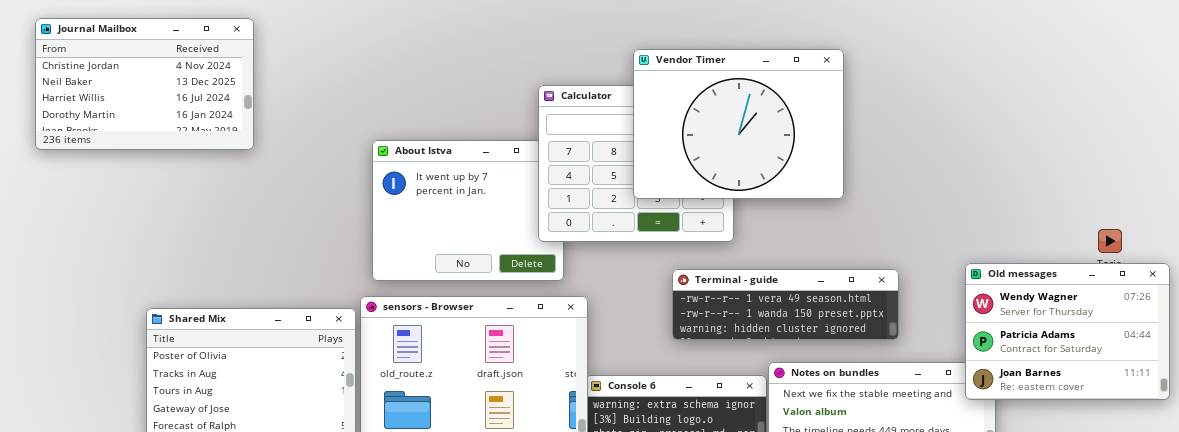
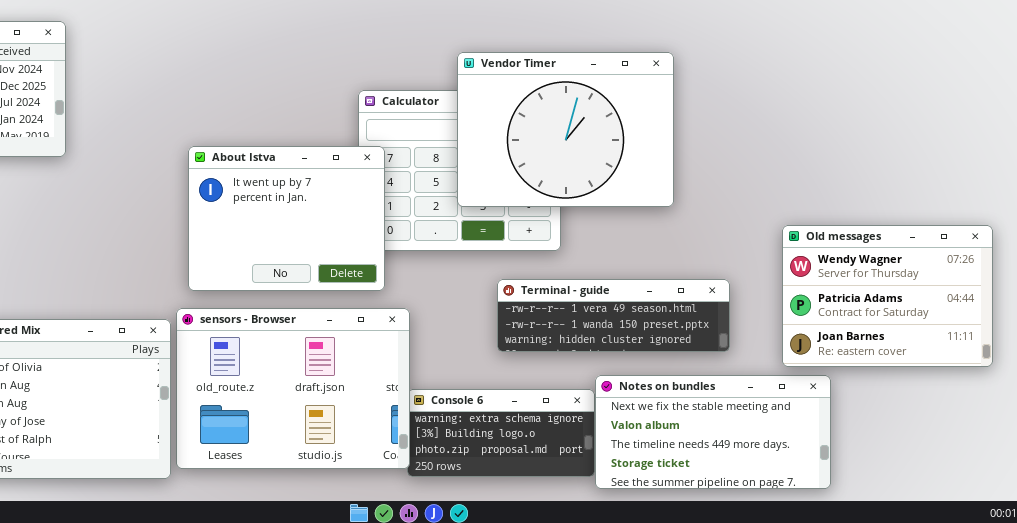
About Istva: [372,140,564,281] -> [188,146,385,291], raised
Old messages: [965,263,1170,400] -> [782,225,993,367], moved

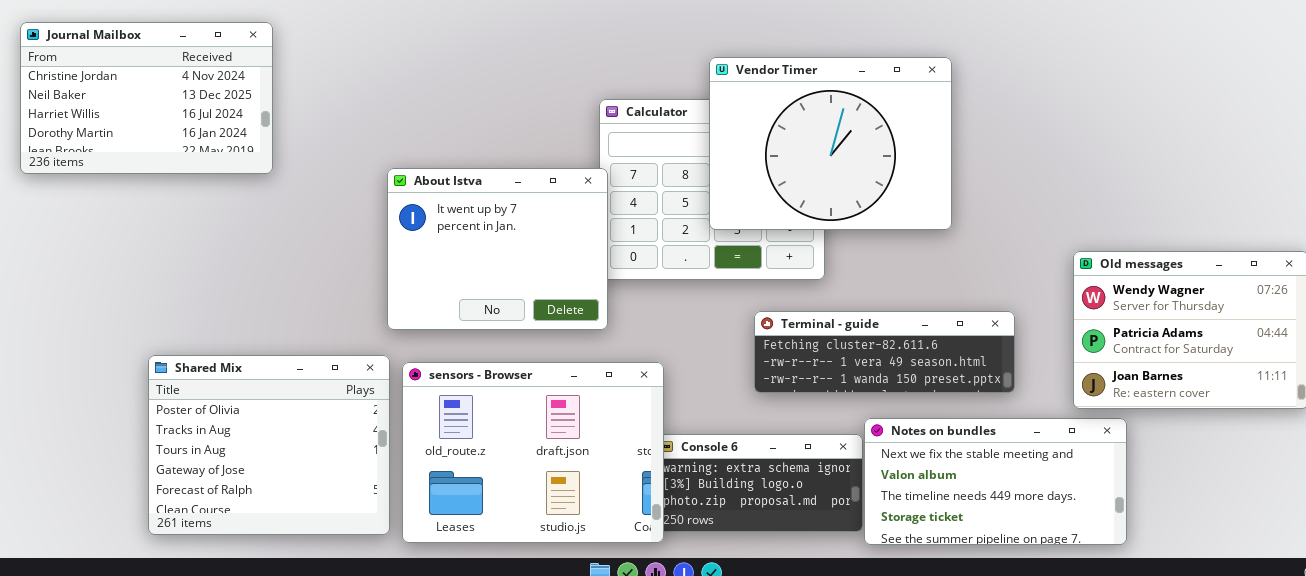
About Istva: [188,146,385,291] -> [387,168,608,330], moved
Terminal - guide: [497,279,730,352] -> [754,311,1015,393], scrolled up 1 row
sensors - Browser: [176,308,410,469] -> [402,362,664,543], moved

